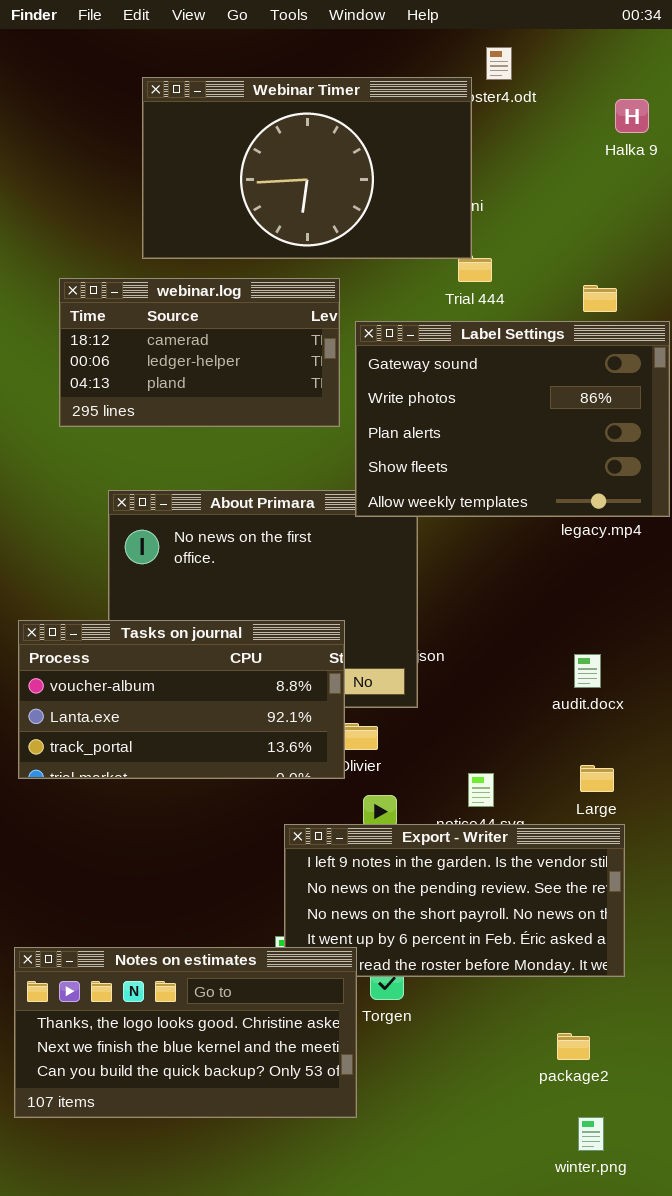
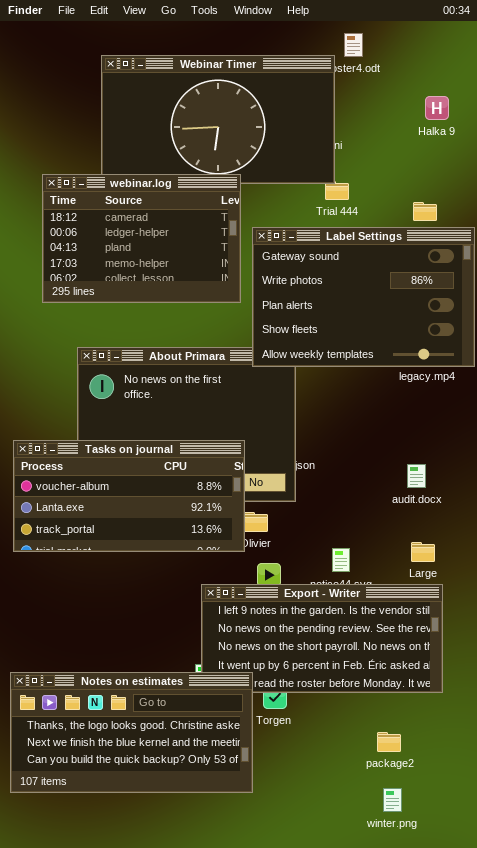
Halka 9: [615,99,649,133] -> [425,96,449,120], moved
webinar.log: [59,278,340,427] -> [42,174,241,303], resized
package2: [557,1033,590,1060] -> [377,732,401,752], moved
winter.png: [578,1117,604,1151] -> [383,788,402,812], moved

